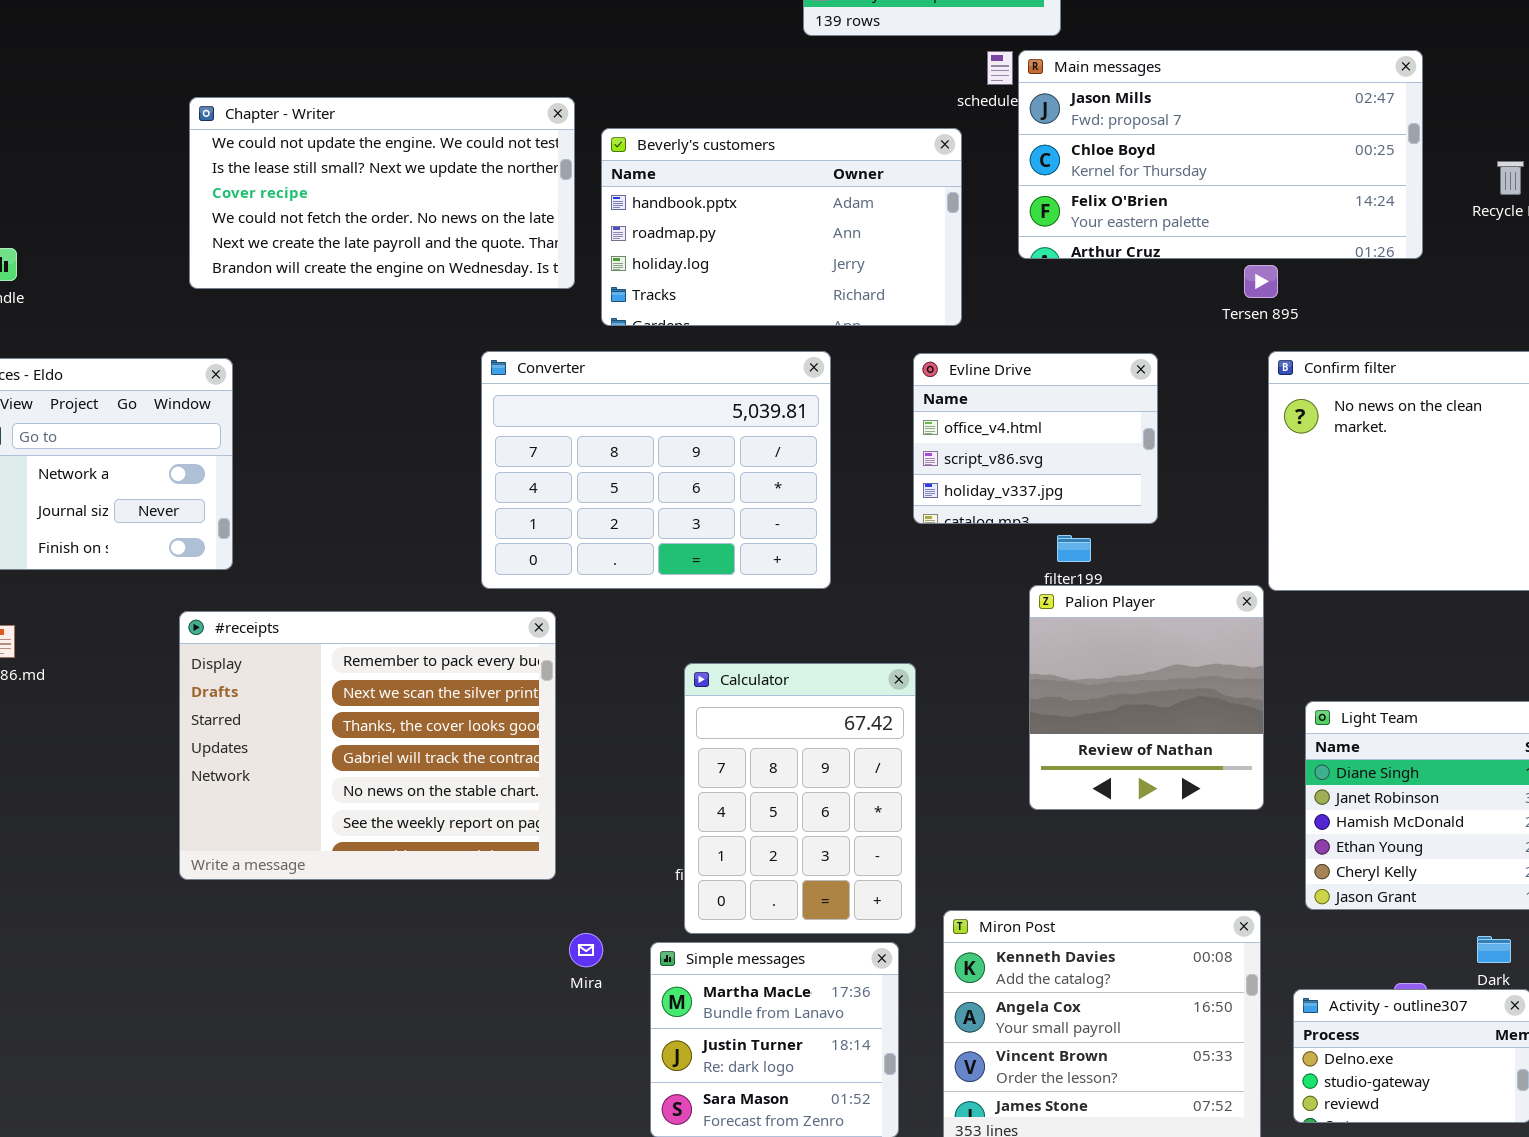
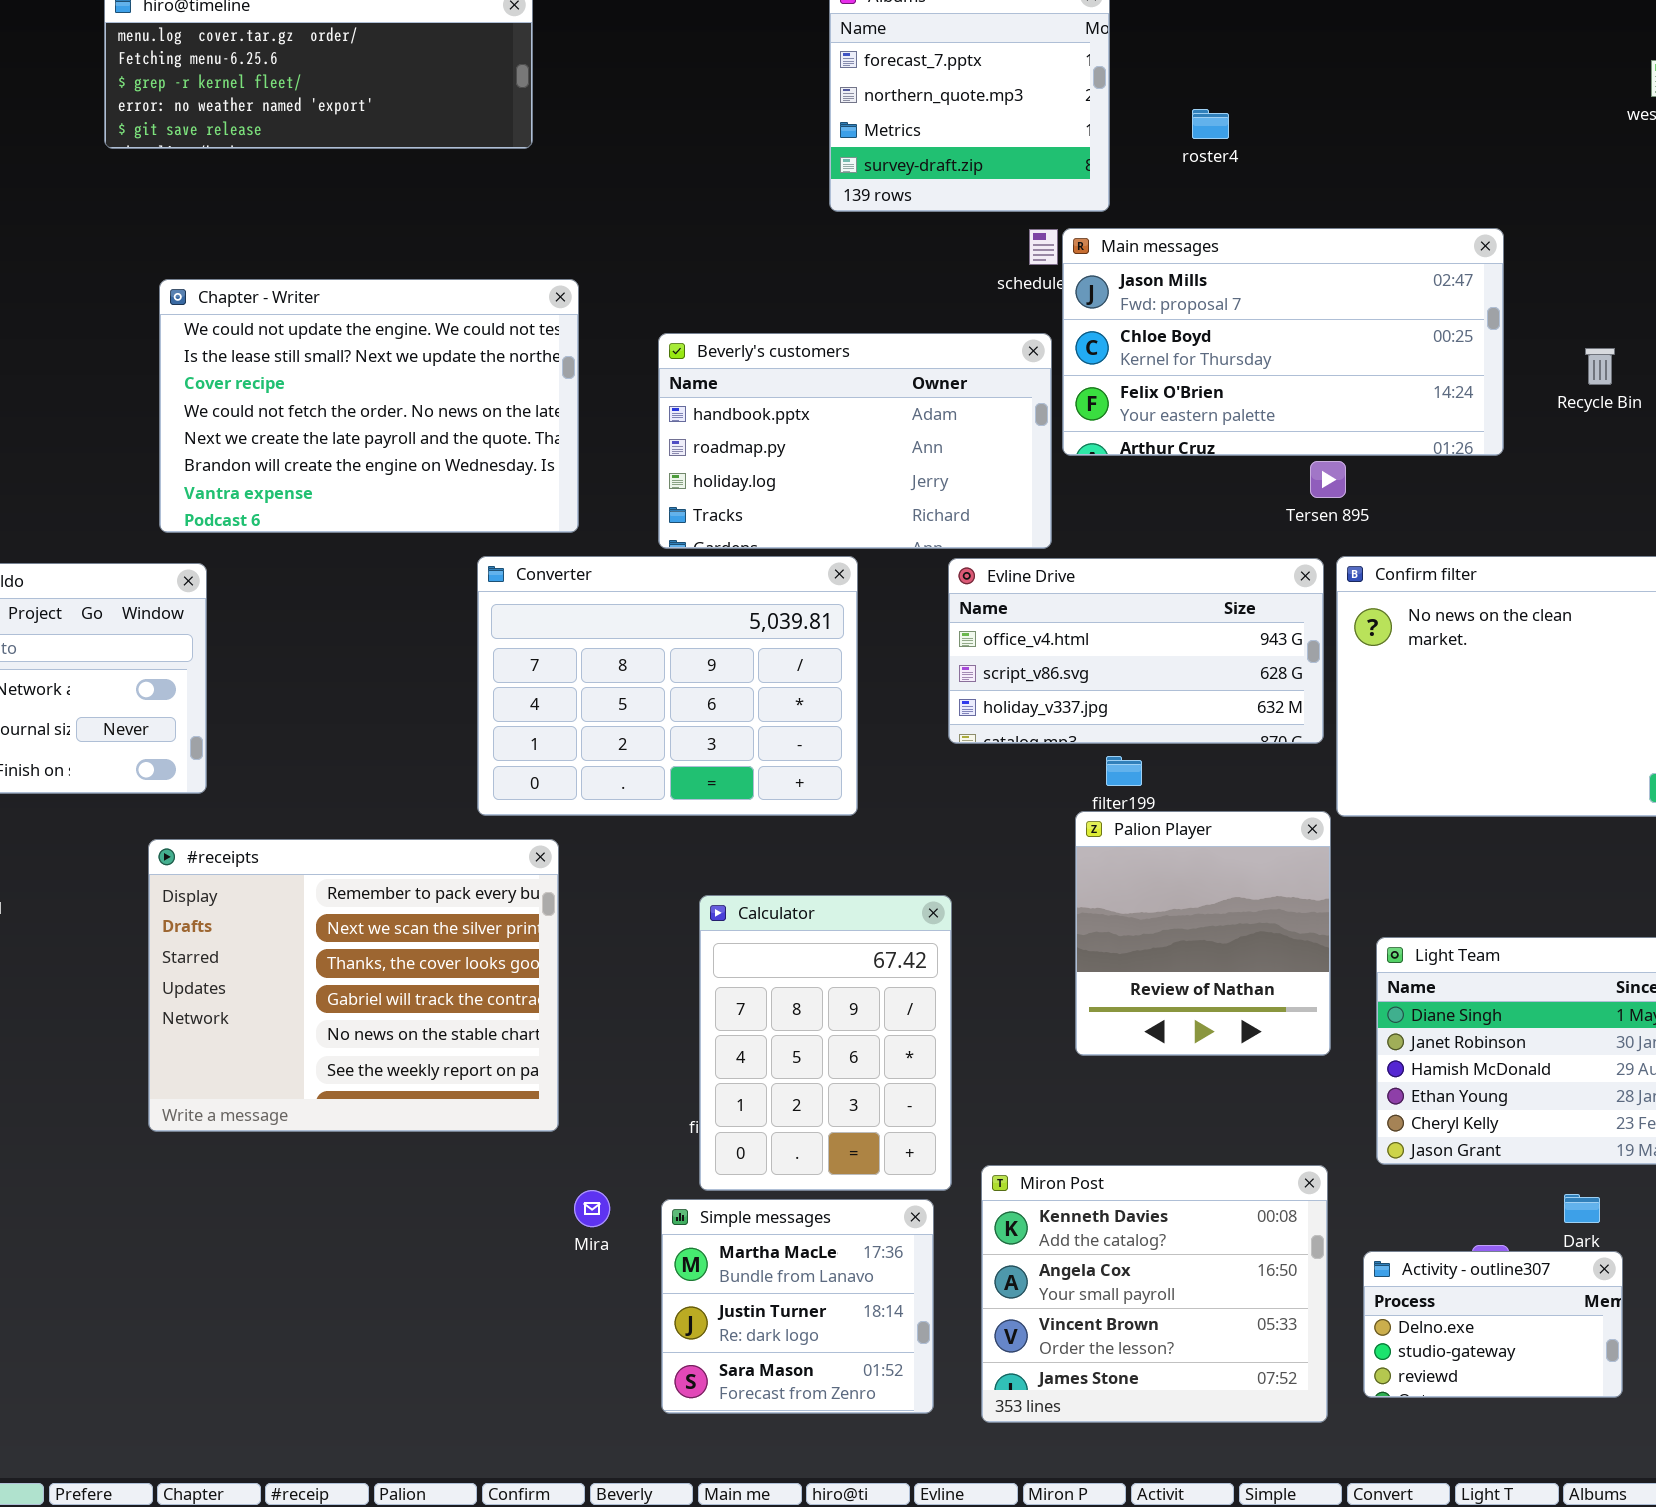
Chapter - Writer: [189,97,575,289] -> [159,279,579,533], resized
Beverly's customers: [601,128,962,326] -> [658,333,1052,549], moved
Evline Drive: [913,353,1158,524] -> [948,558,1324,744], resized

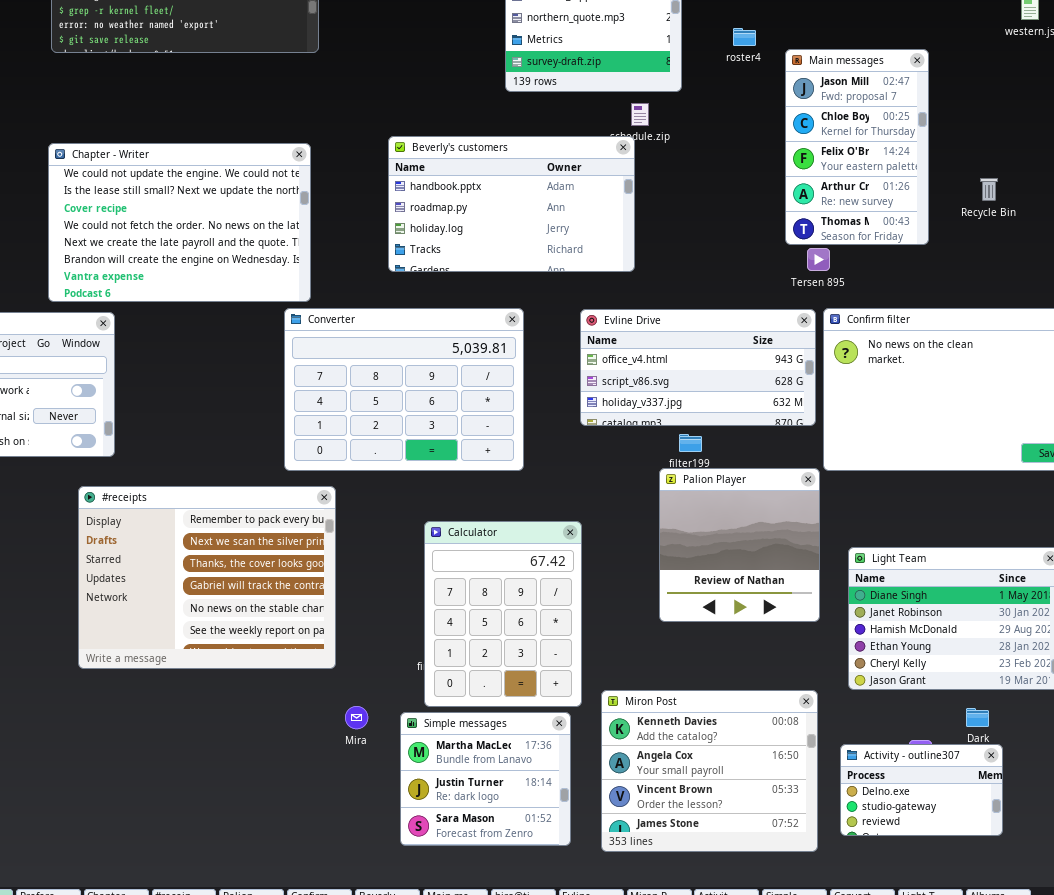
Main messages: [1062,228,1504,456] -> [785,49,929,245], resized
Chapter - Writer: [159,279,579,533] -> [48,143,311,302], moved
Beverly's customers: [658,333,1052,549] -> [388,136,635,272], moved

